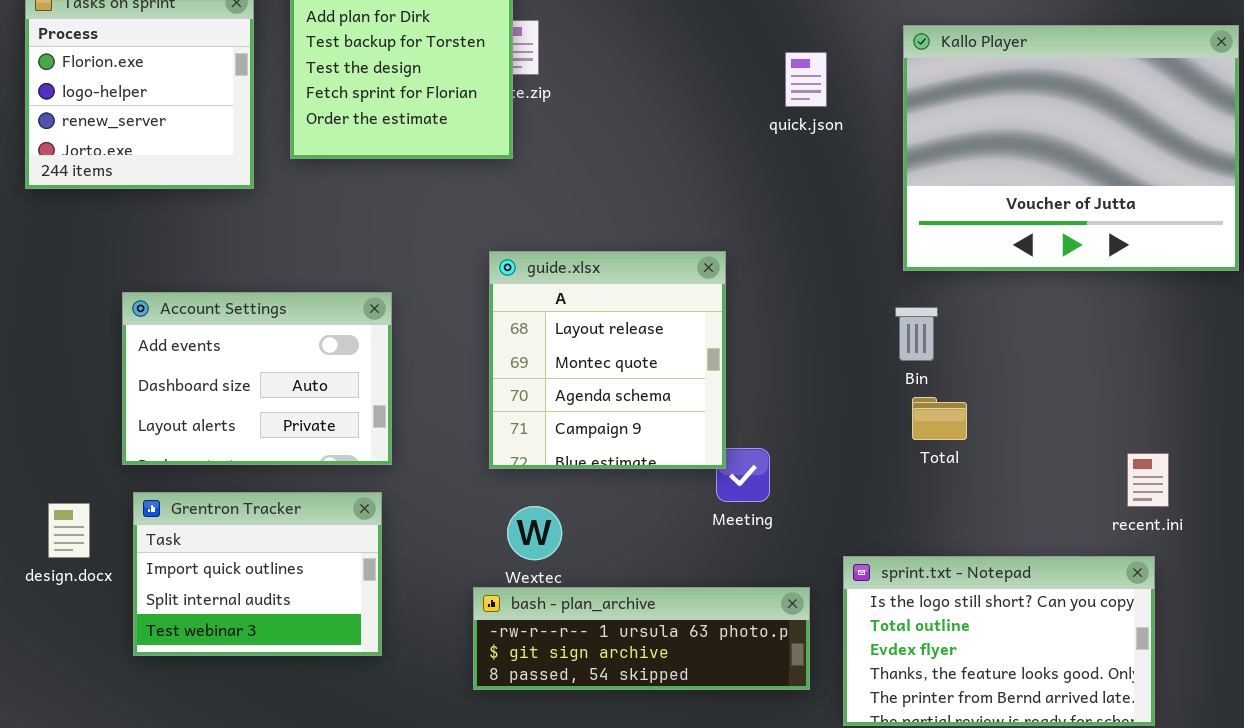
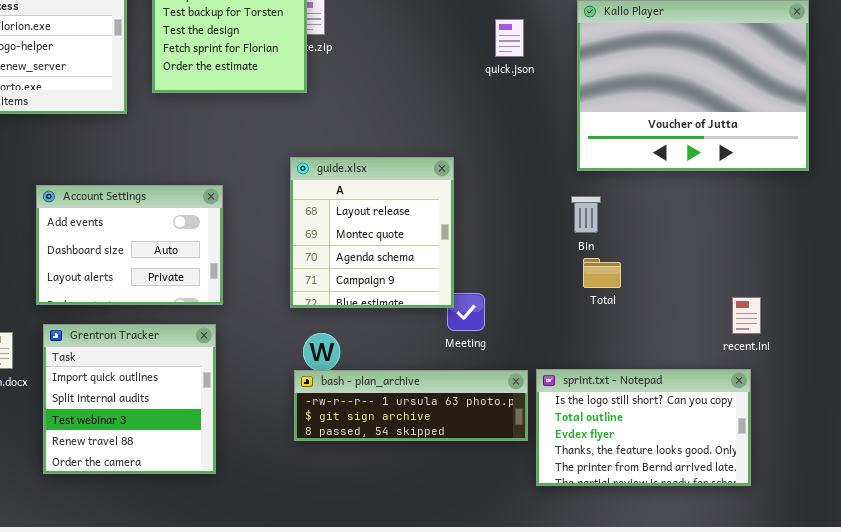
Grentron Tracker: [133,492,382,656] -> [43,324,216,474], resized
bash - plan_archive: [473,587,810,690] -> [294,370,528,441], moved

